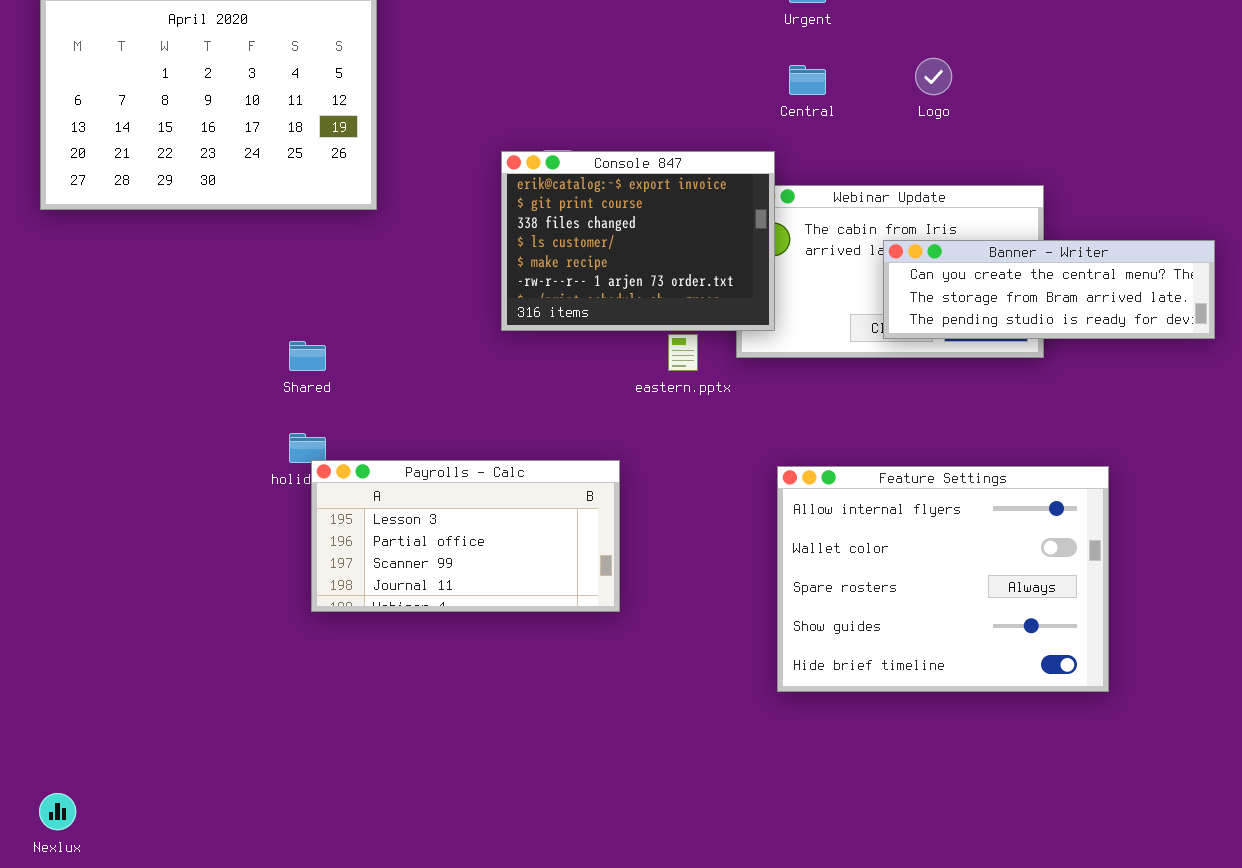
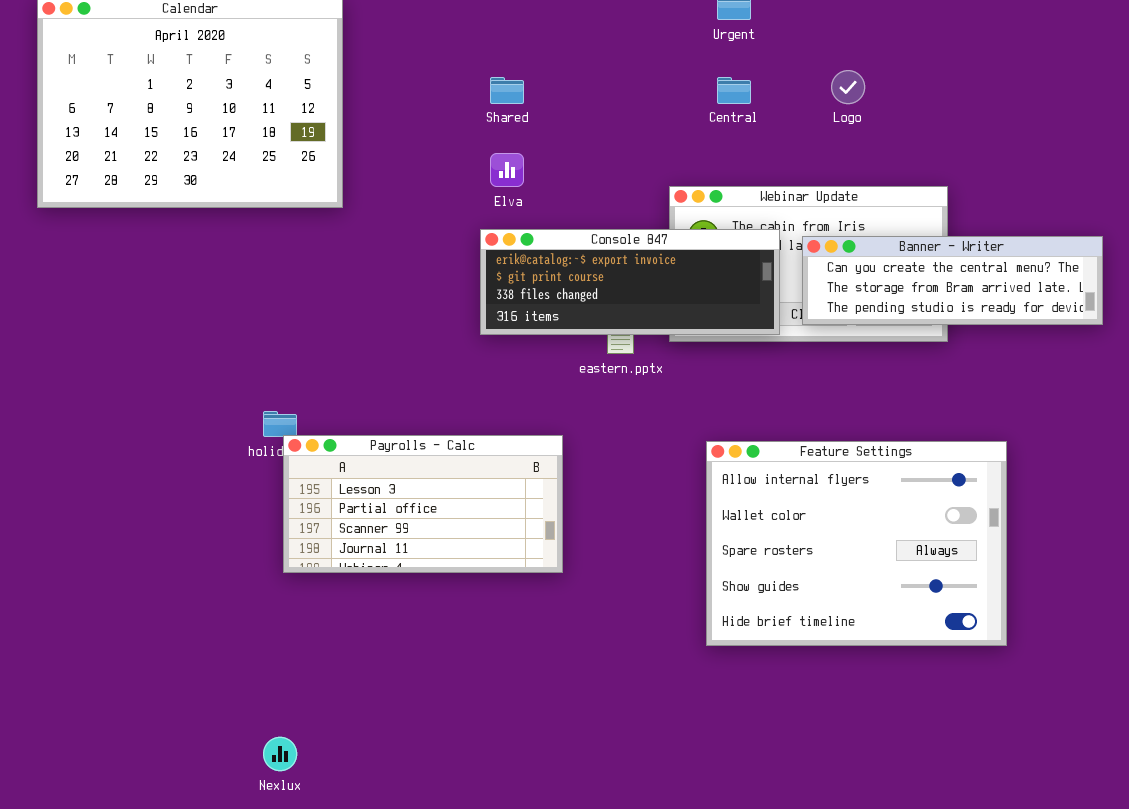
Console 847: [501,151,775,331] -> [480,229,780,335], moved, resized
Shared: [289,341,326,371] -> [490,77,524,104], moved
Nexlux: [39,793,76,830] -> [263,737,297,771], moved

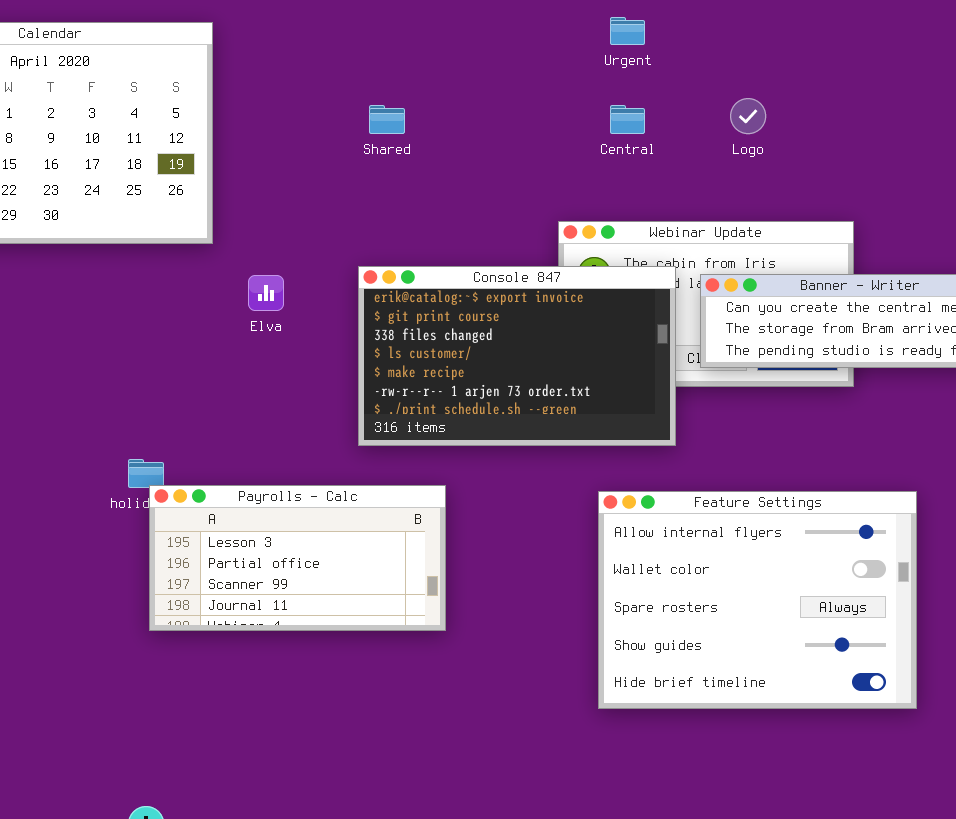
Elva: [490,153,524,187] -> [248,275,284,311], moved
Console 847: [480,229,780,335] -> [358,266,676,446], resized

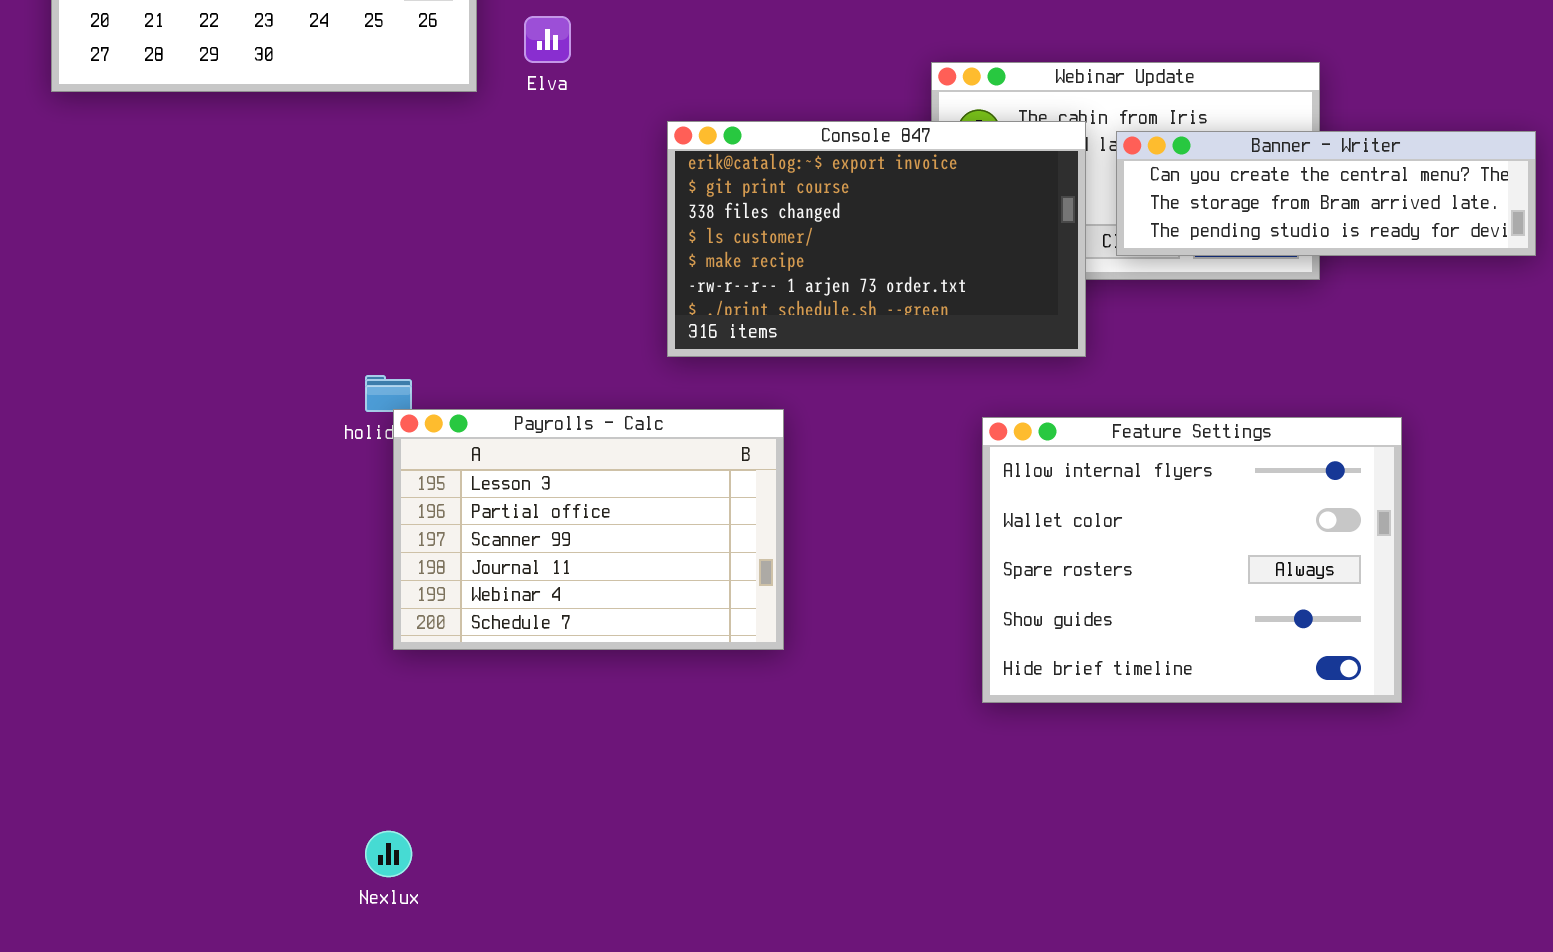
Elva: [248,275,284,311] -> [524,16,571,63], moved
Payrolls - Calc: [149,485,446,631] -> [393,409,784,650], resized

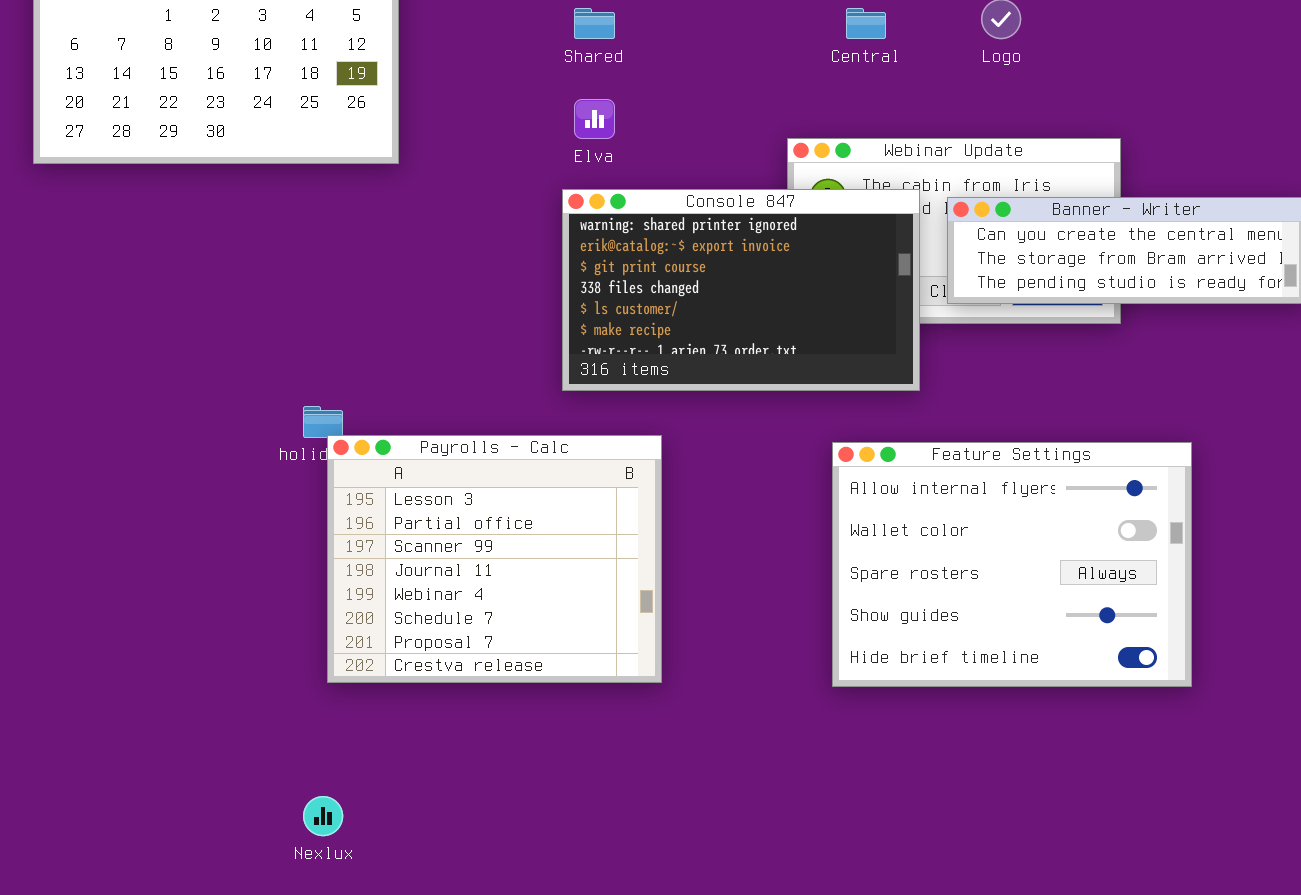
Elva: [524,16,571,63] -> [574,99,615,139], moved
Console 847: [667,121,1086,357] -> [562,189,920,391], scrolled up 1 row
Payrolls - Calc: [393,409,784,650] -> [327,435,662,683], resized

